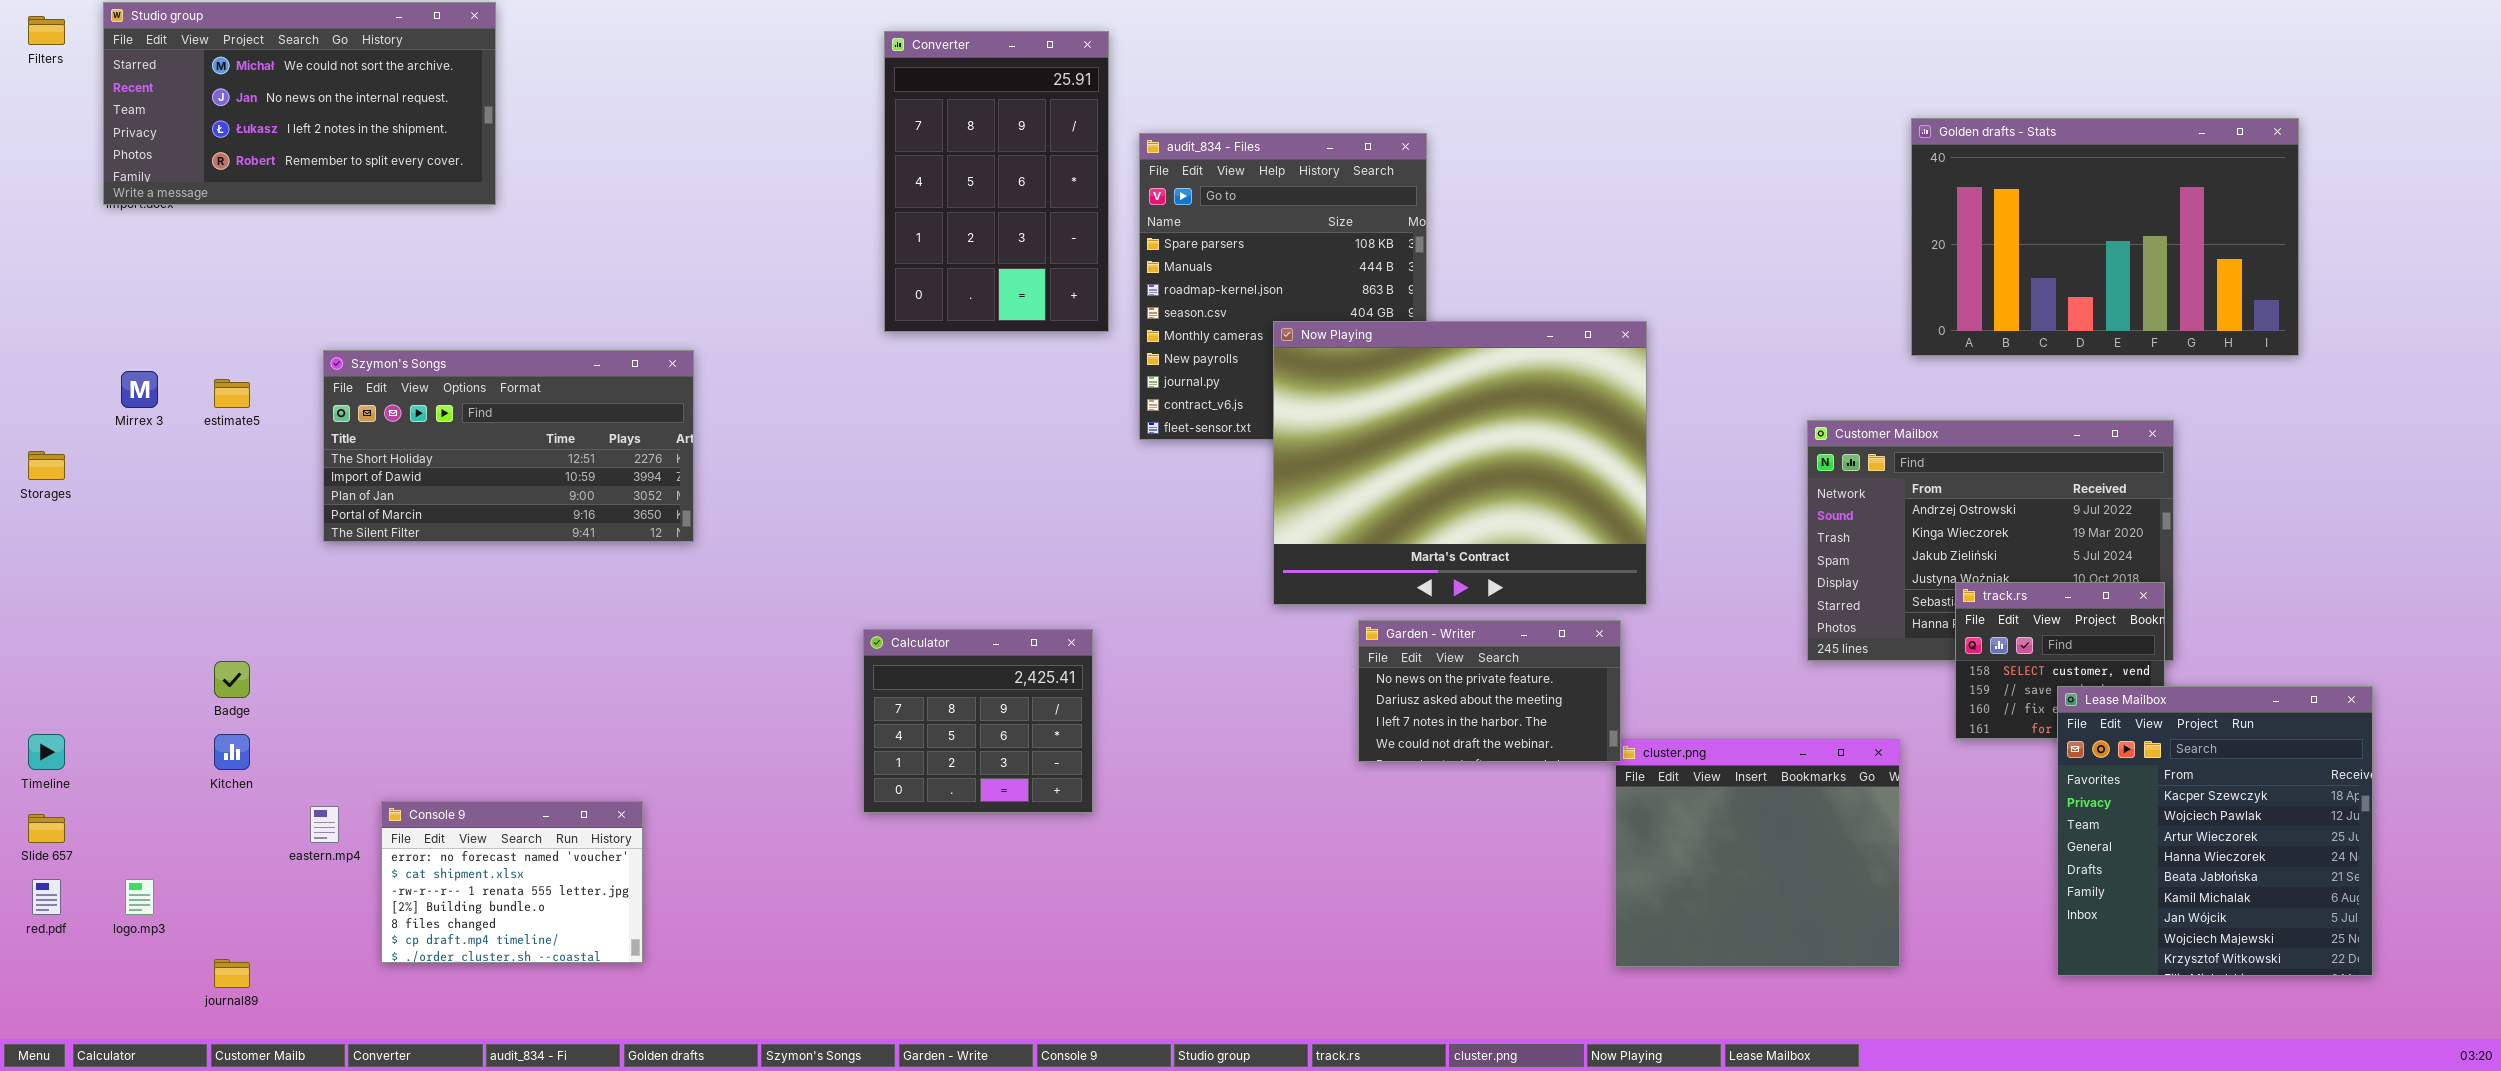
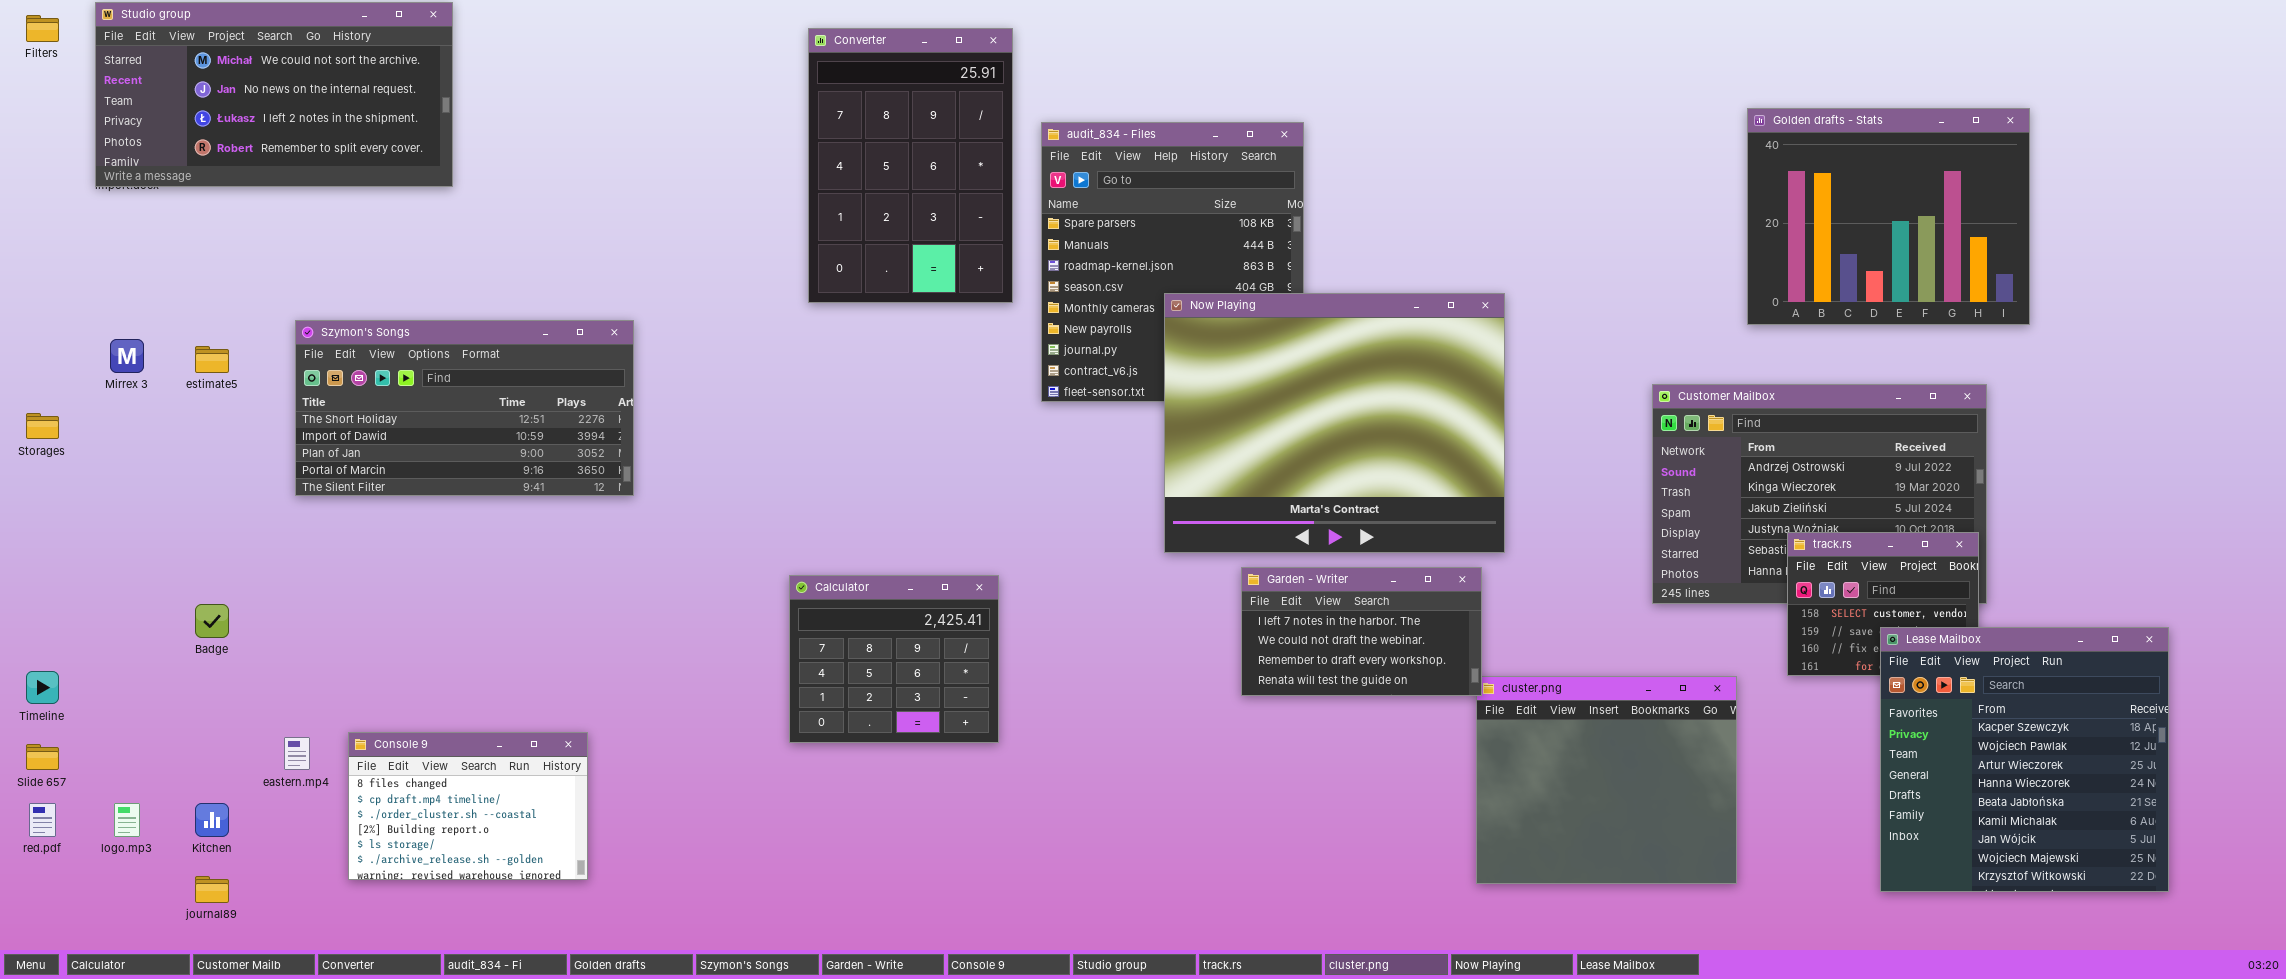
Golden drafts - Stats: [1911,118,2299,356] -> [1747,108,2030,325], resized
Garden - Writer: [1358,620,1621,762] -> [1241,567,1482,696], scrolled down 2 rows
Kitchen: [214,734,250,770] -> [195,803,229,837], moved
Console 9: [381,801,643,963] -> [348,732,588,880], scrolled down 4 rows

